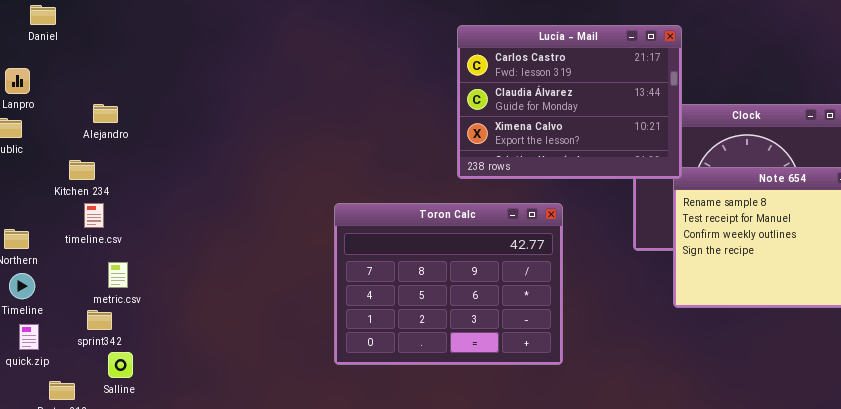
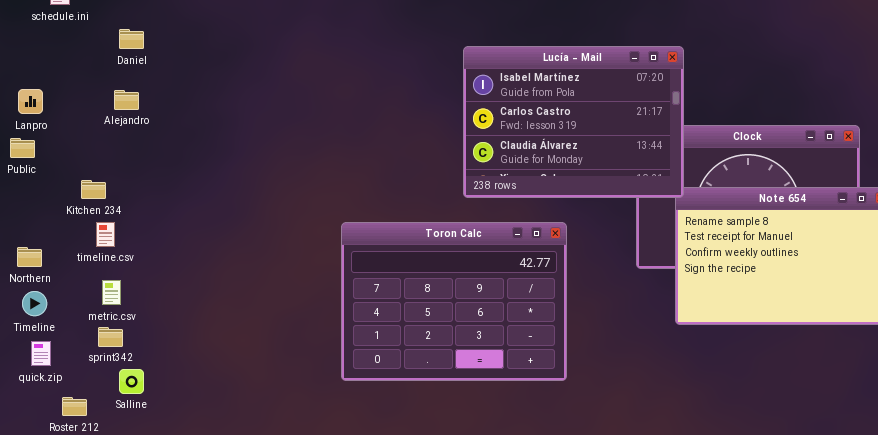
Daniel: [30,5,56,25] -> [119,29,144,49], moved
Lucía - Mail: [457,25,682,179] -> [463,46,684,198], scrolled up 1 row
Alejandro: [93,104,118,123] -> [114,90,139,110], moved
metric.csv: [108,262,128,288] -> [102,280,121,305], moved

